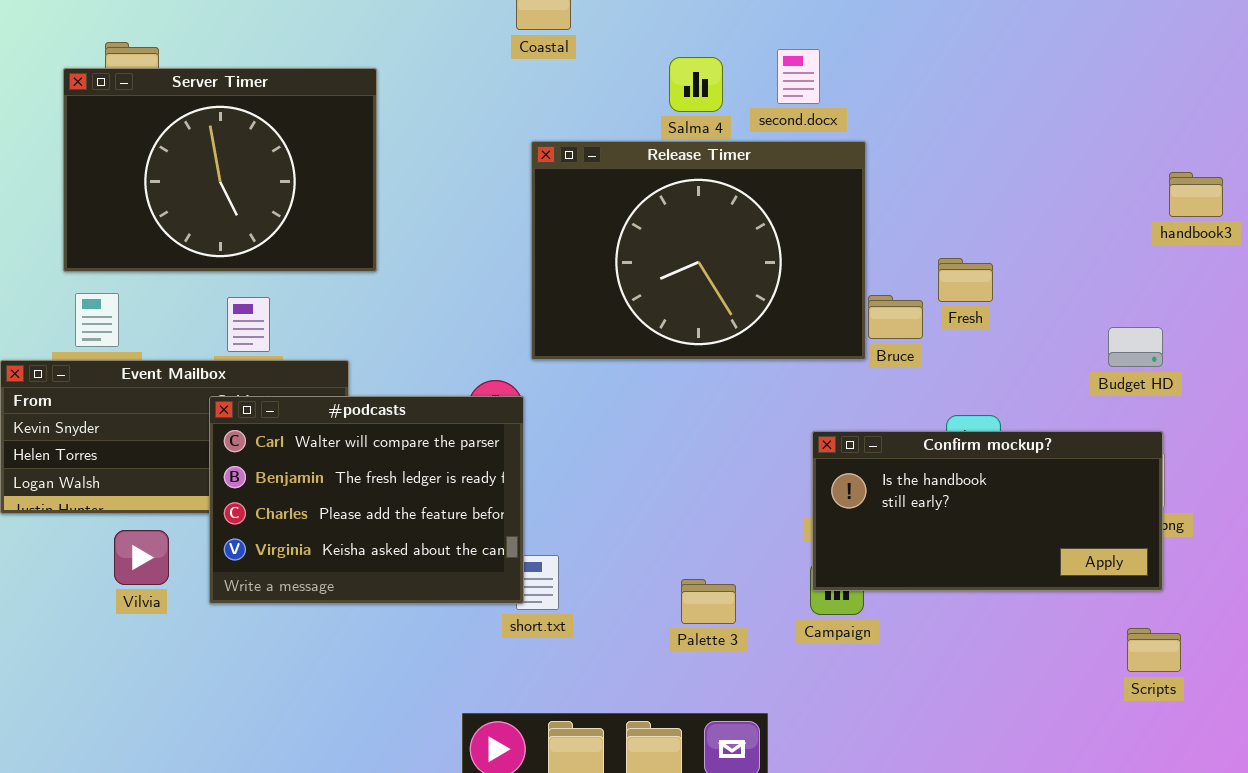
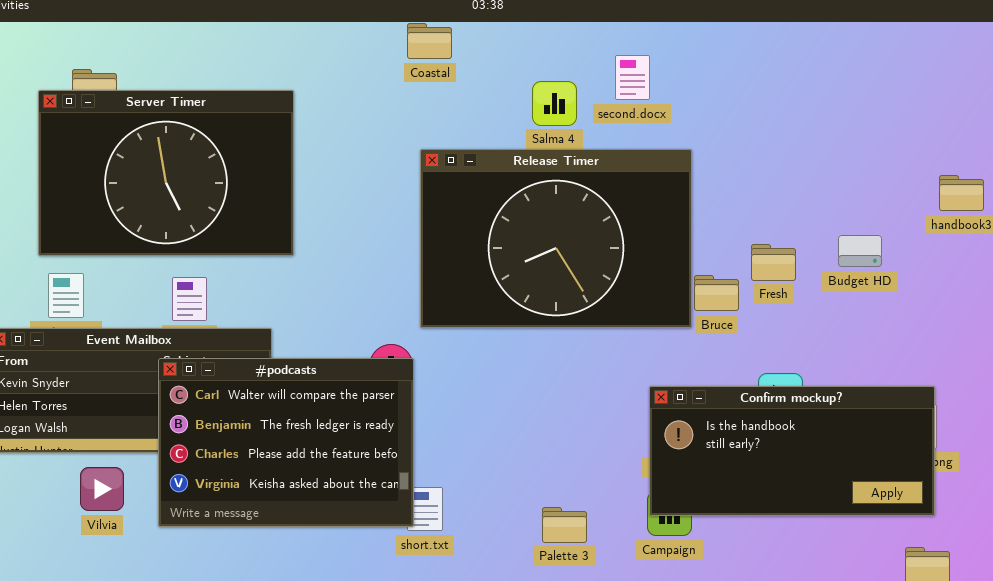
second.docx: [777,49,820,104] -> [615,55,650,100], moved
Budget HD: [1108,327,1163,367] -> [838,235,882,267], moved

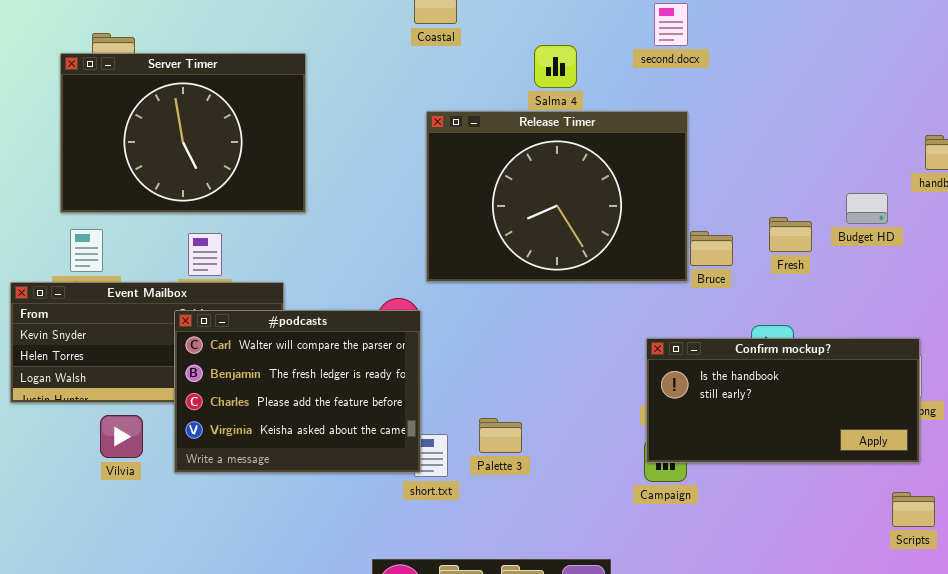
second.docx: [615,55,650,100] -> [654,3,688,46], moved
Budget HD: [838,235,882,267] -> [846,193,888,224], moved
Fresh: [751,244,796,281] -> [769,217,812,252], moved
Palette 3: [542,507,587,543] -> [479,418,522,453], moved

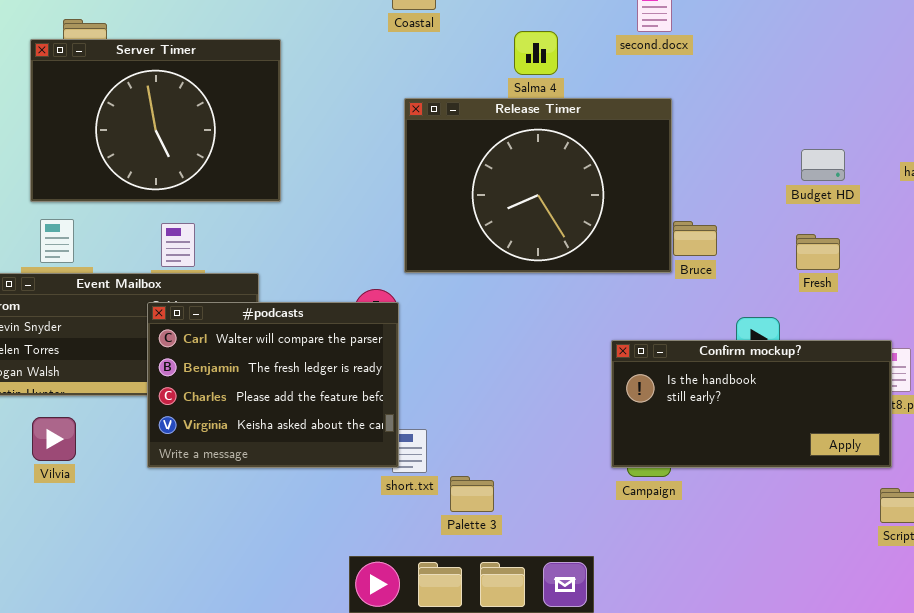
Budget HD: [846,193,888,224] -> [801,149,845,181], moved
Fresh: [769,217,812,252] -> [796,234,840,270], moved
Confirm mockup?: [646,338,920,463] -> [611,340,892,468], moved
Vilvia: [100,415,143,458] -> [32,417,76,461], moved
Palette 3: [479,418,522,453] -> [450,476,494,512], moved

